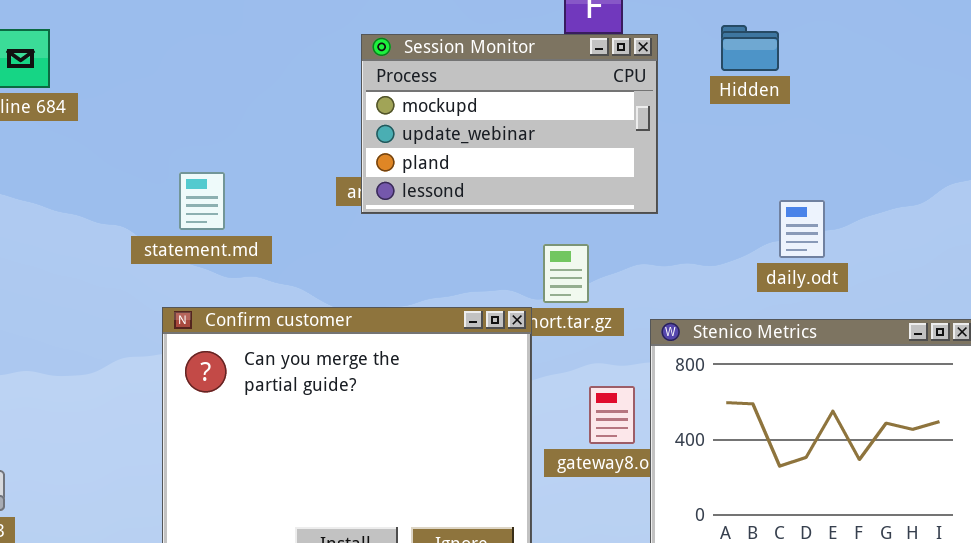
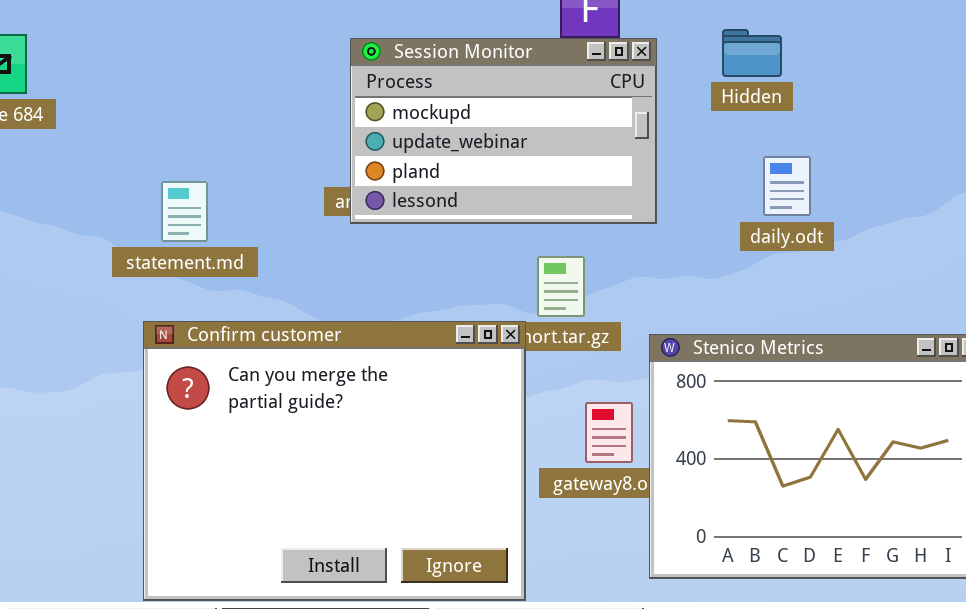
daily.odt: [779,200,825,258] -> [763,156,811,216], moved

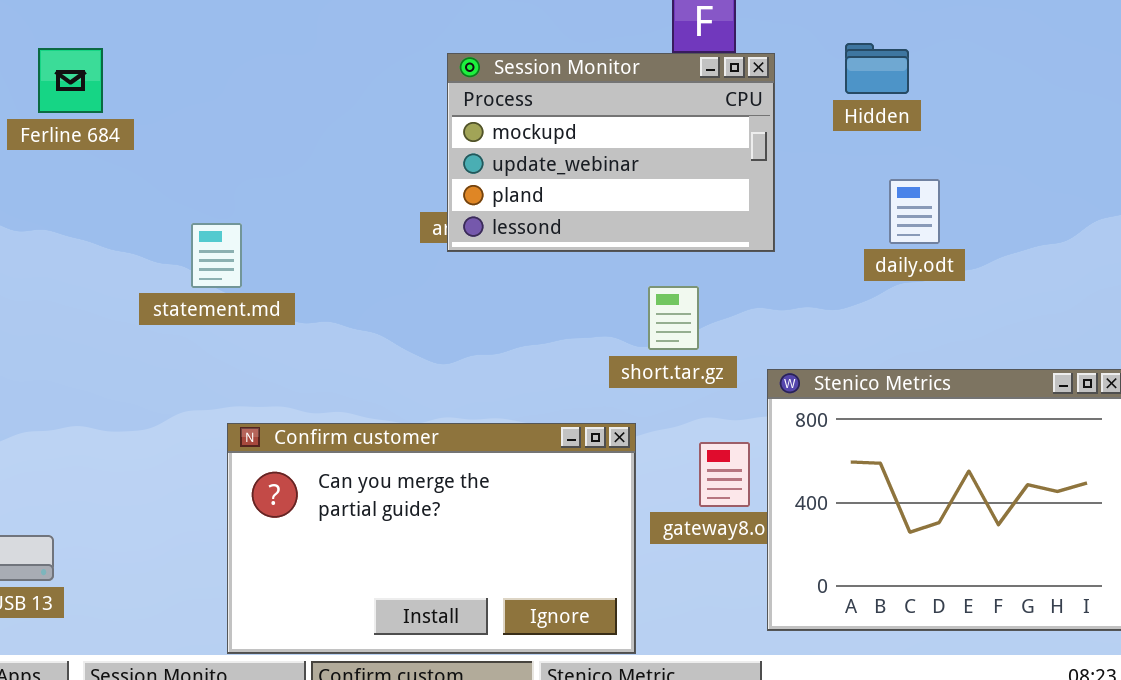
statement.md: [161,181,208,242] -> [191,223,242,288], moved
Confirm customer: [143,321,526,601] -> [227,423,636,654], resized

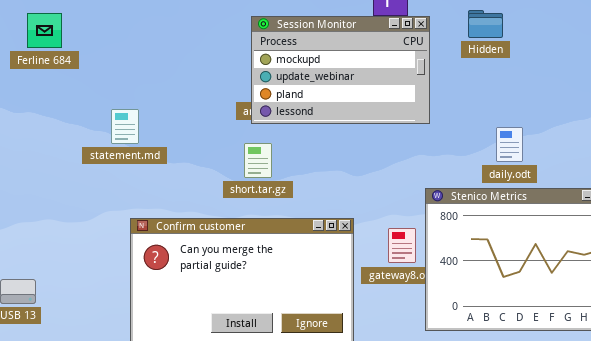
daily.odt: [889,179,940,244] -> [496,127,523,162], moved
short.tar.gz: [648,286,699,350] -> [244,143,272,178], moved

